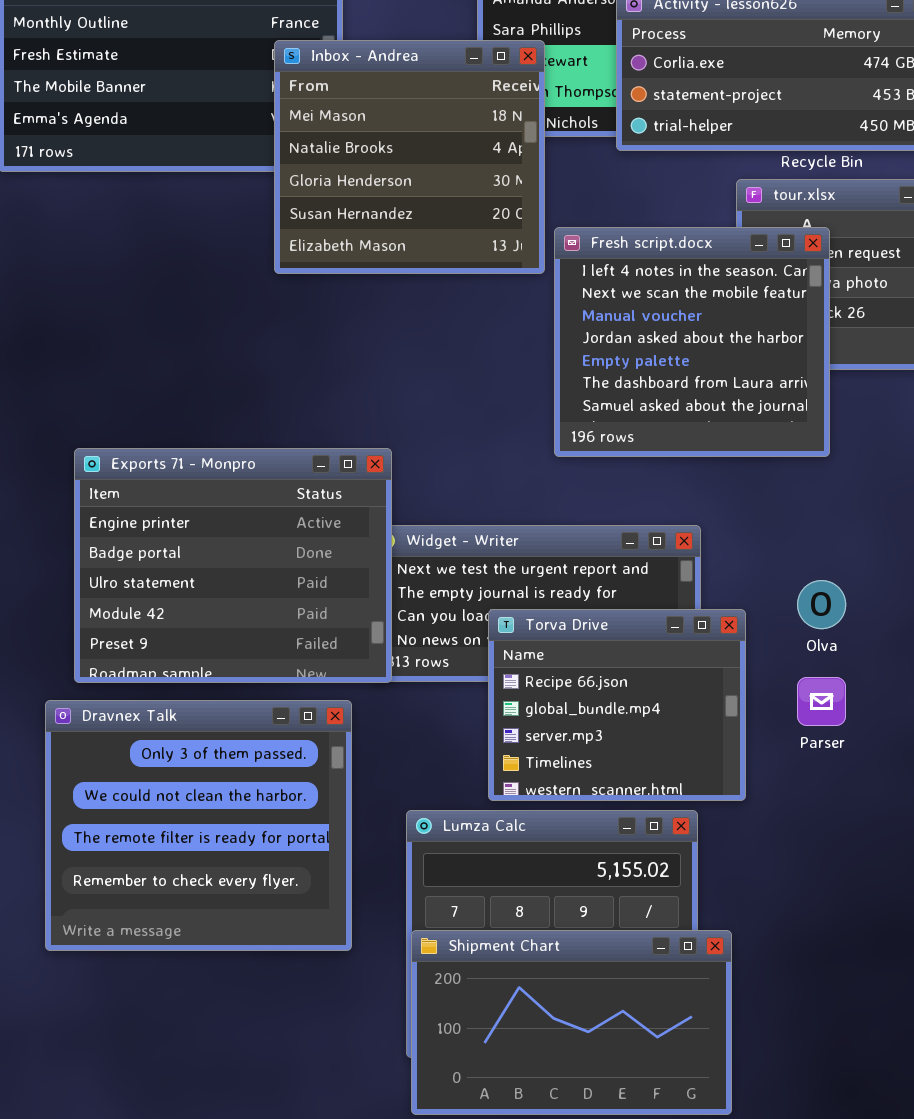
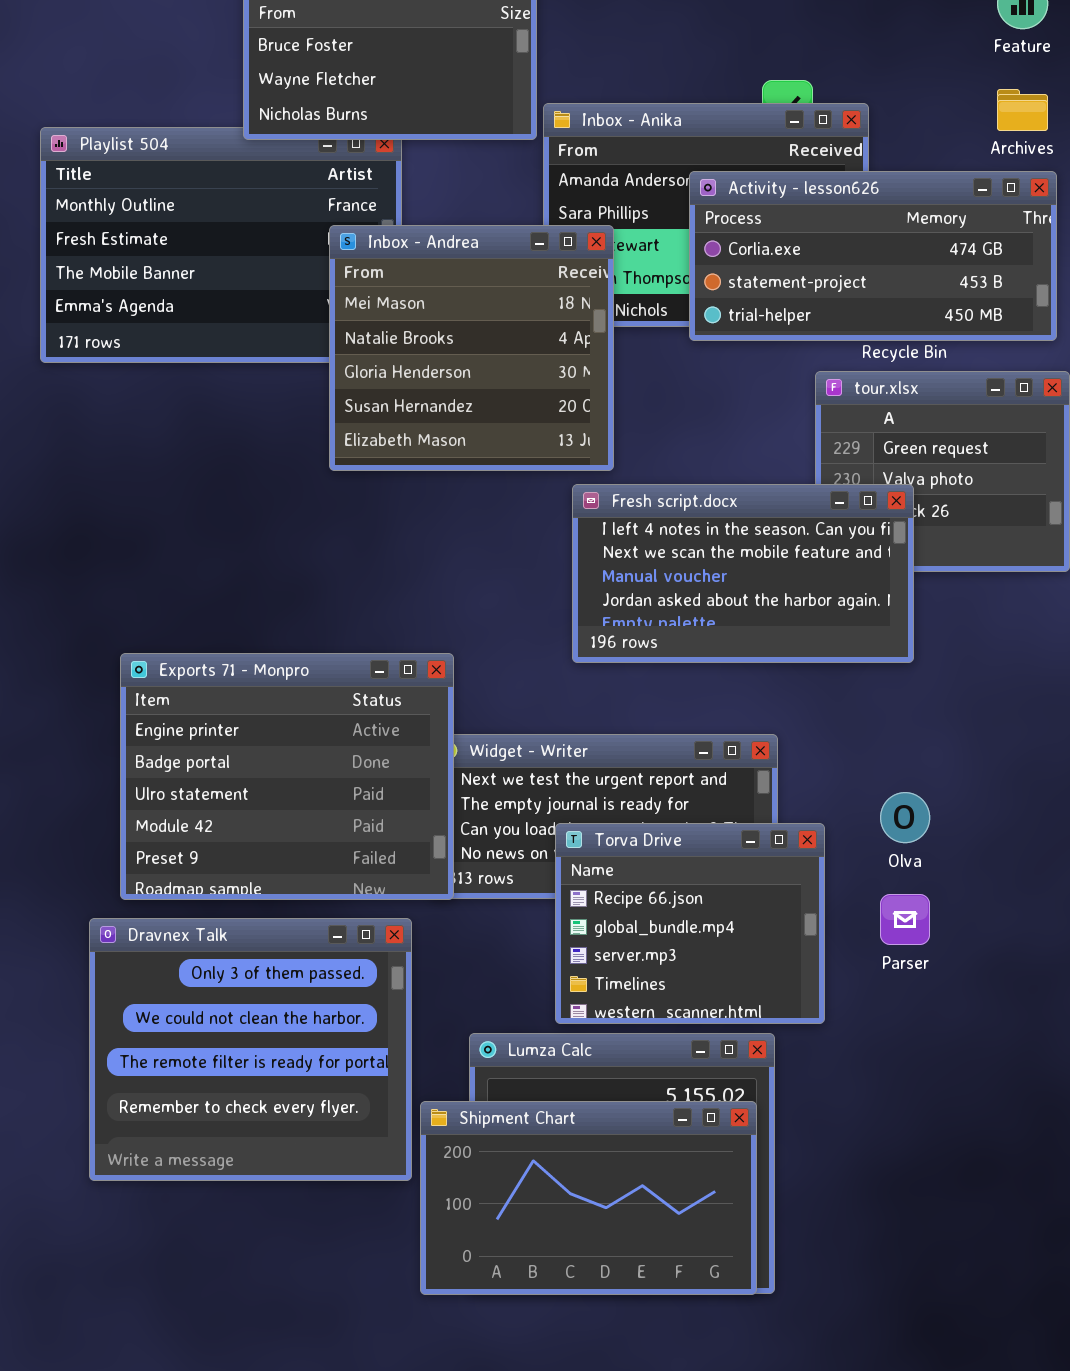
Fresh script.docx: [554,227,830,457] -> [572,484,914,663], resized
Shipment Chart: [411,930,732,1115] -> [420,1101,757,1295], moved

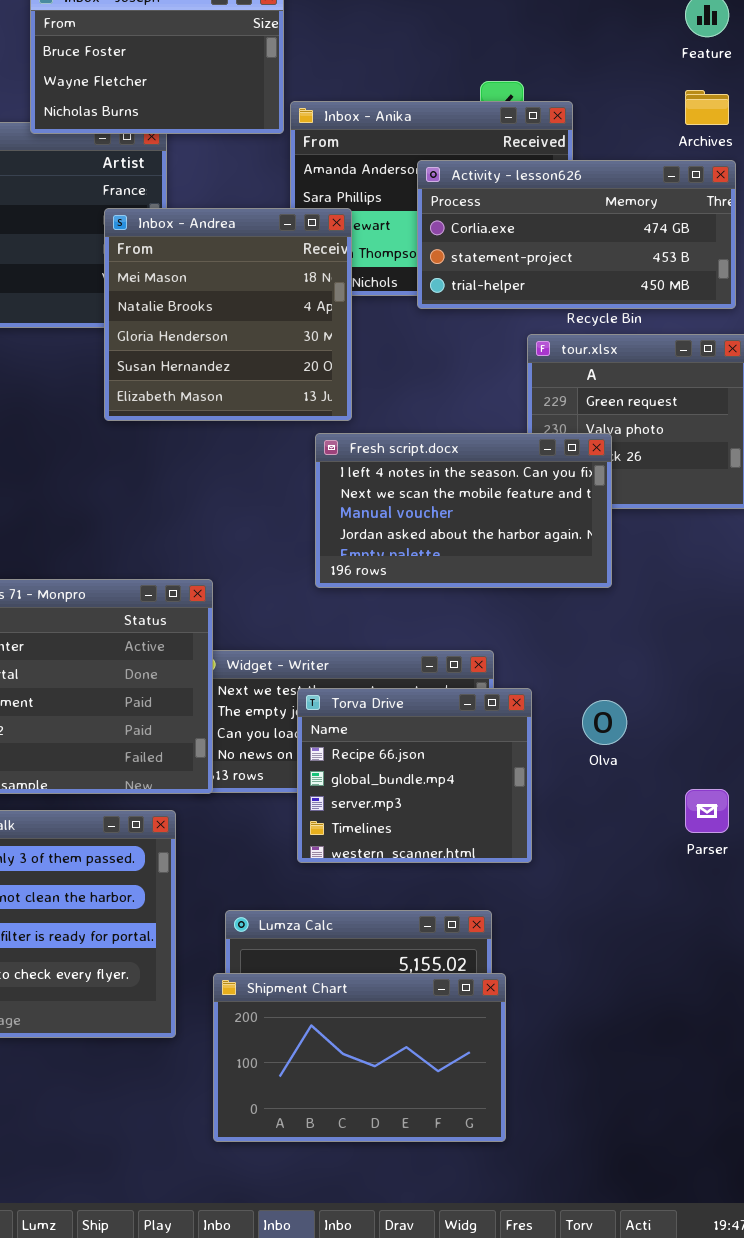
Torva Drive: [555,823,825,1024] -> [297,688,532,863], moved
Parser: [880,894,930,945] -> [685,789,729,833], moved
Shipment Chart: [420,1101,757,1295] -> [213,973,506,1142], moved

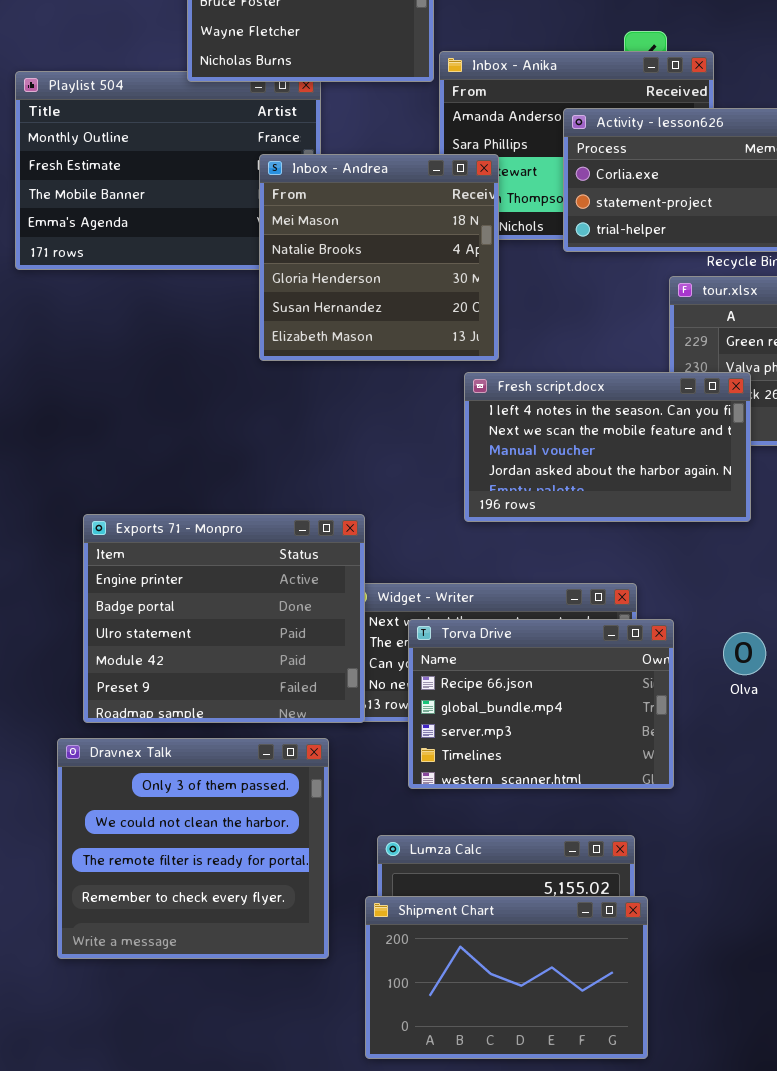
Torva Drive: [297,688,532,863] -> [408,619,674,789], resized

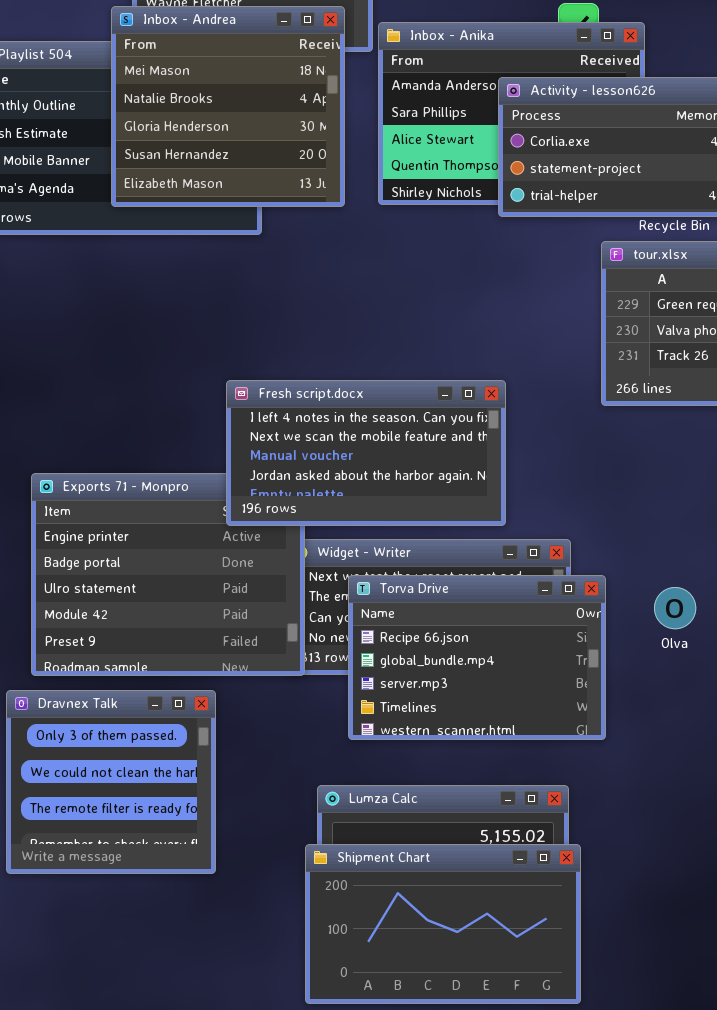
Inbox - Andrea: [259,154,499,361] -> [111,6,345,207], moved
Fresh script.docx: [464,372,751,522] -> [226,380,506,526], moved
Dravnex Talk: [57,738,329,959] -> [6,690,216,874], resized

